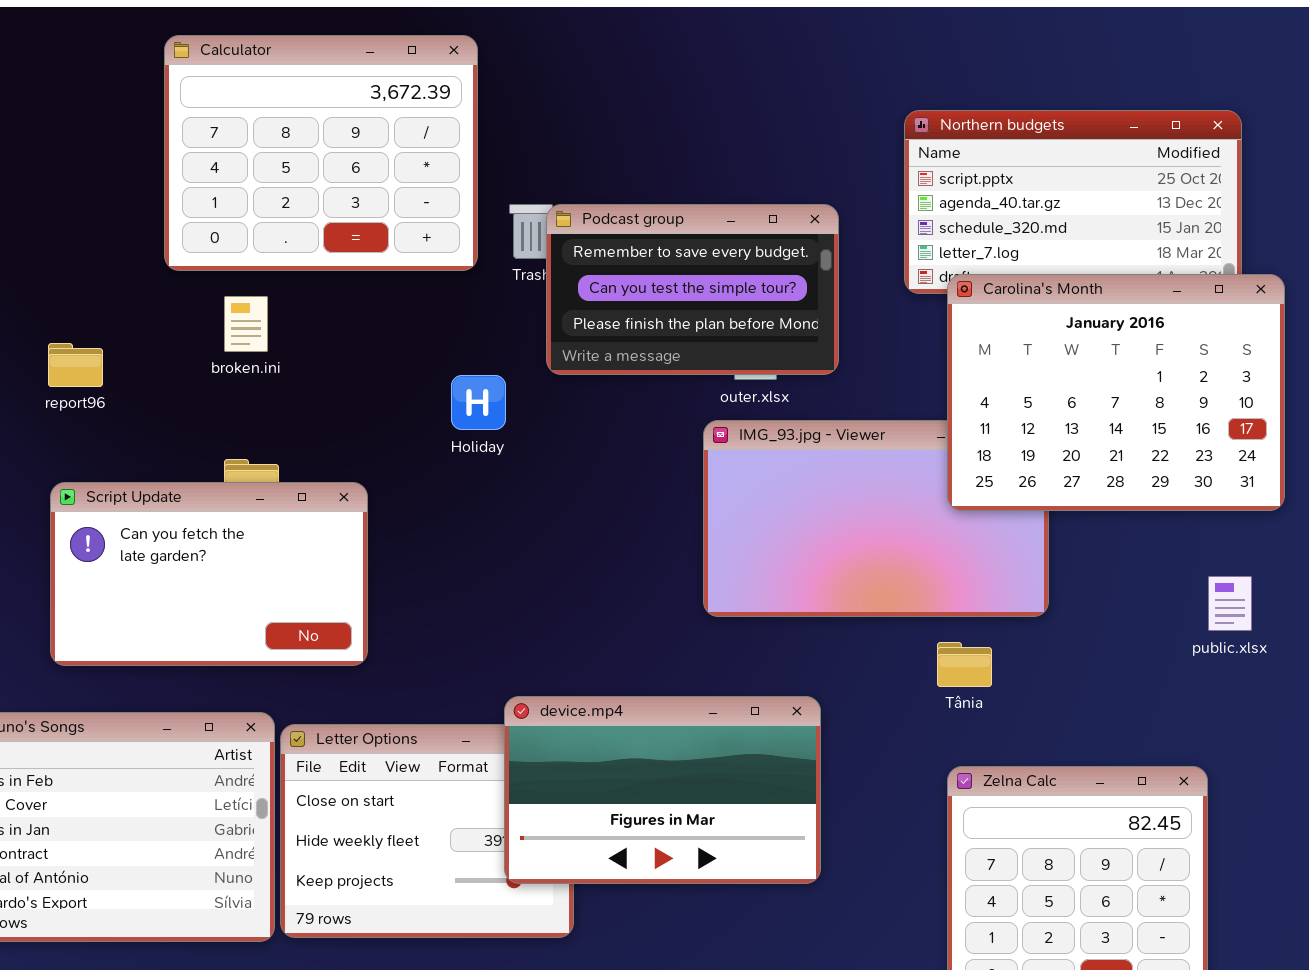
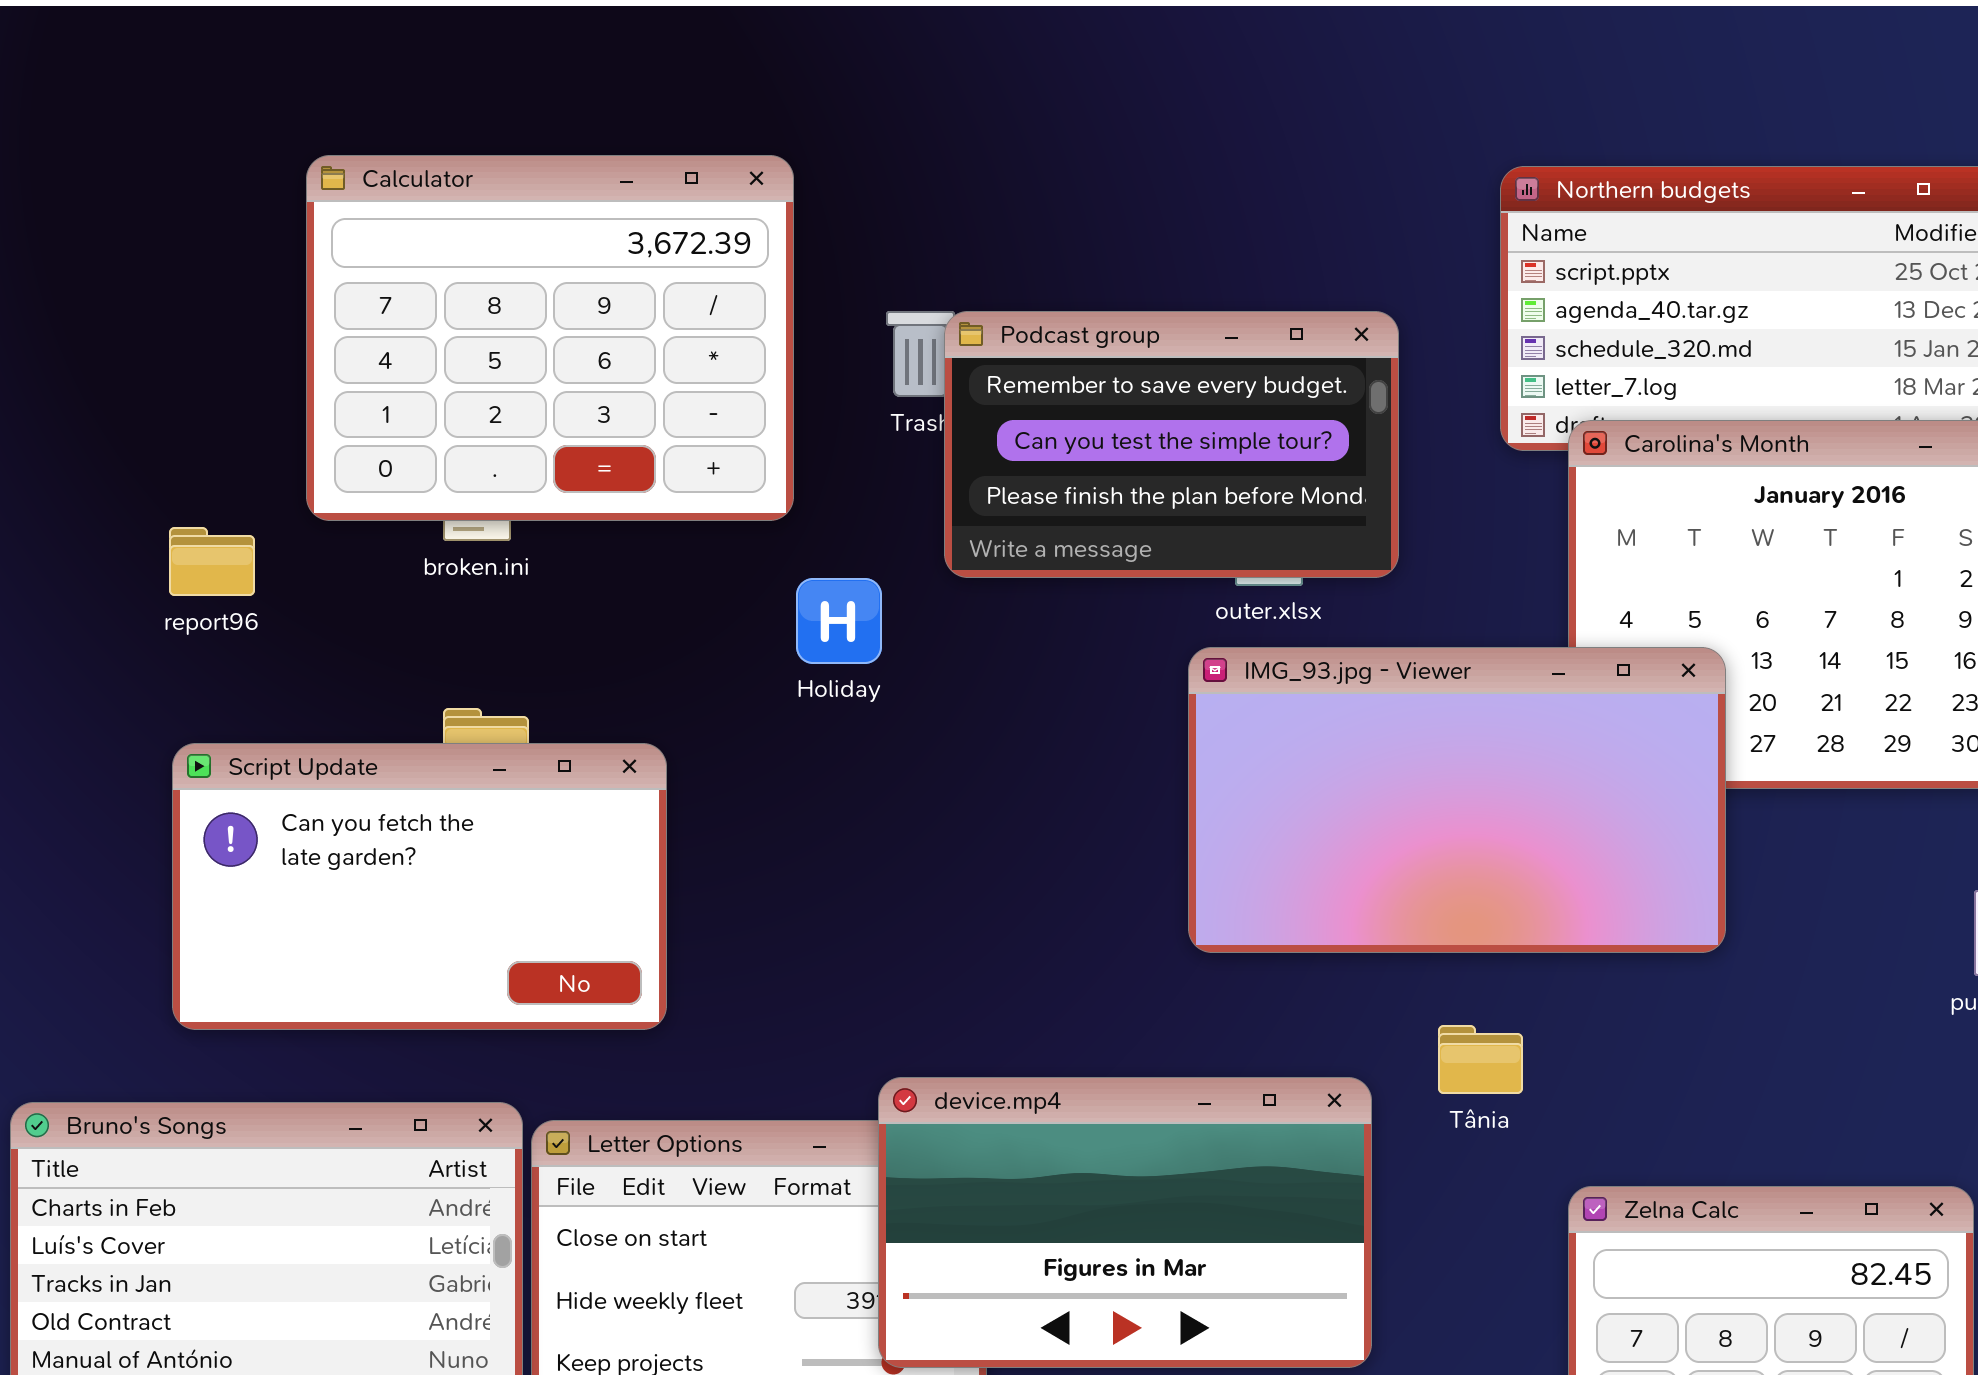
Calculator: [164,35,478,271] -> [306,155,794,521], moved
IMG_93.jpg - Viewer: [703,420,1049,617] -> [1188,647,1726,953], raised
Tânia: [937,642,992,687] -> [1438,1025,1523,1094], moved

